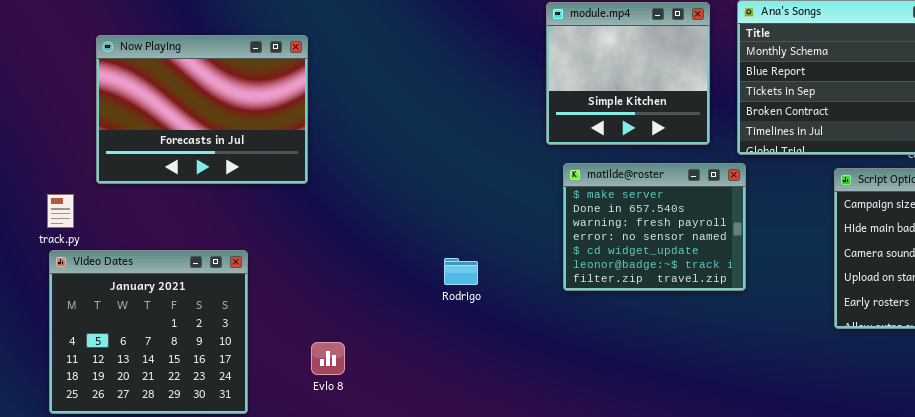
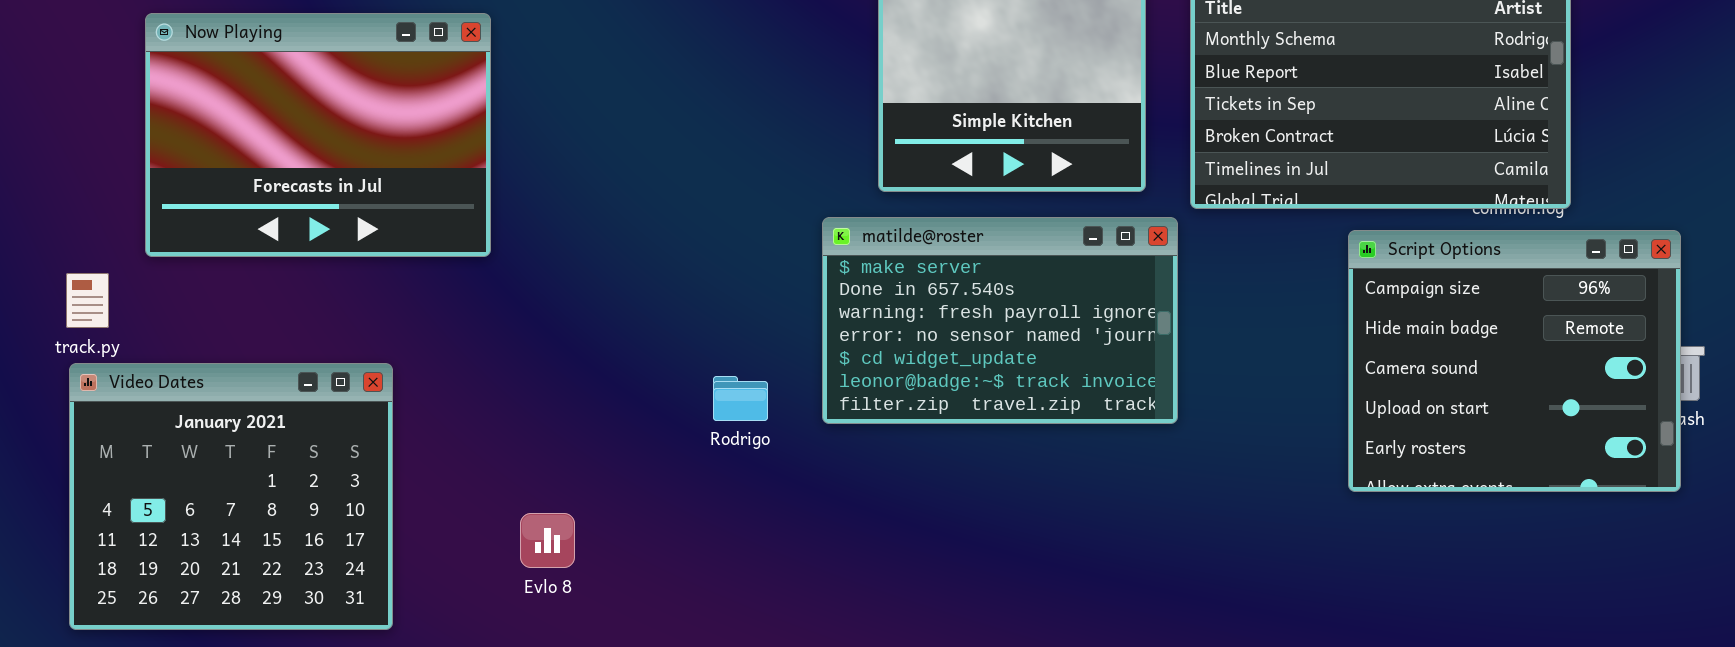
matilde@roster: [563,163,746,291] -> [822,217,1178,424], moved, resized
Evlo 8: [311,342,345,375] -> [520,513,575,568], moved

